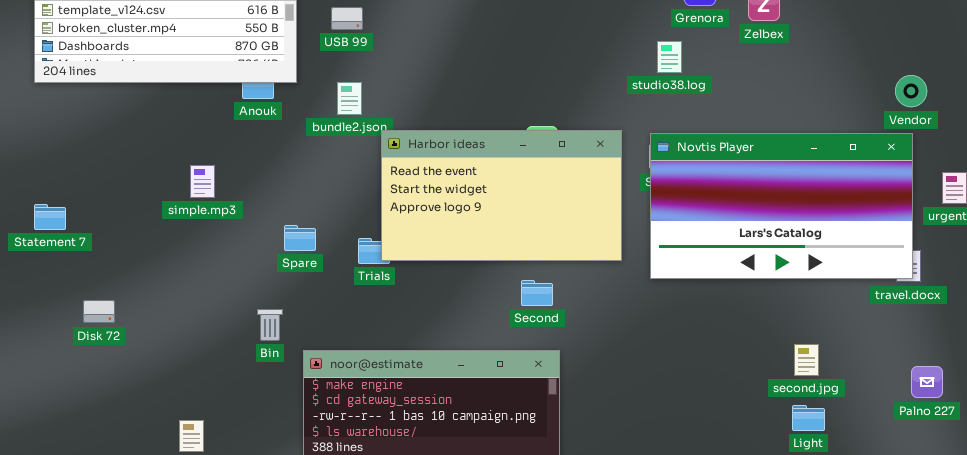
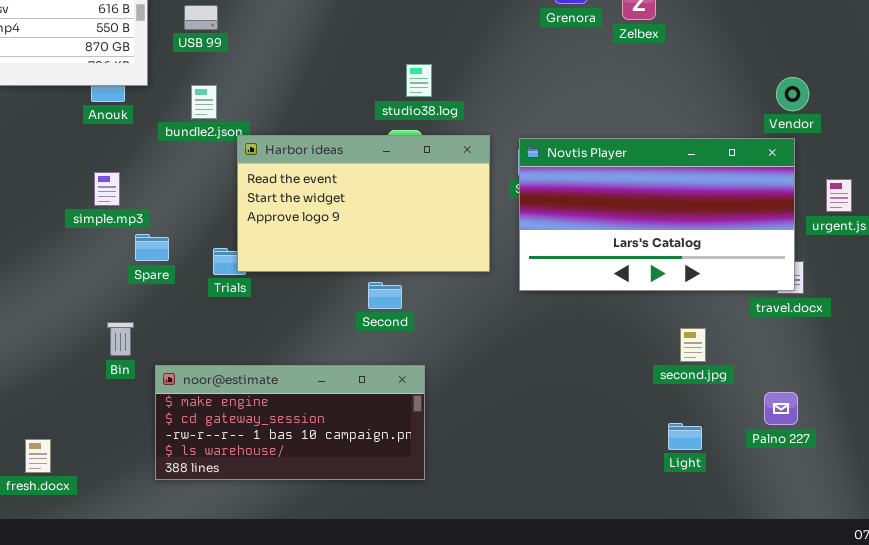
studio38.log: [657,41,682,73] -> [406,64,432,97], moved
simple.mp3: [190,165,215,198] -> [94,172,120,206], moved
Second: [521,280,553,306] -> [368,282,402,309], moved
second.jpg: [794,344,819,376] -> [680,328,706,362], moved
Palno 227: [911,366,943,398] -> [764,392,798,425], moved

